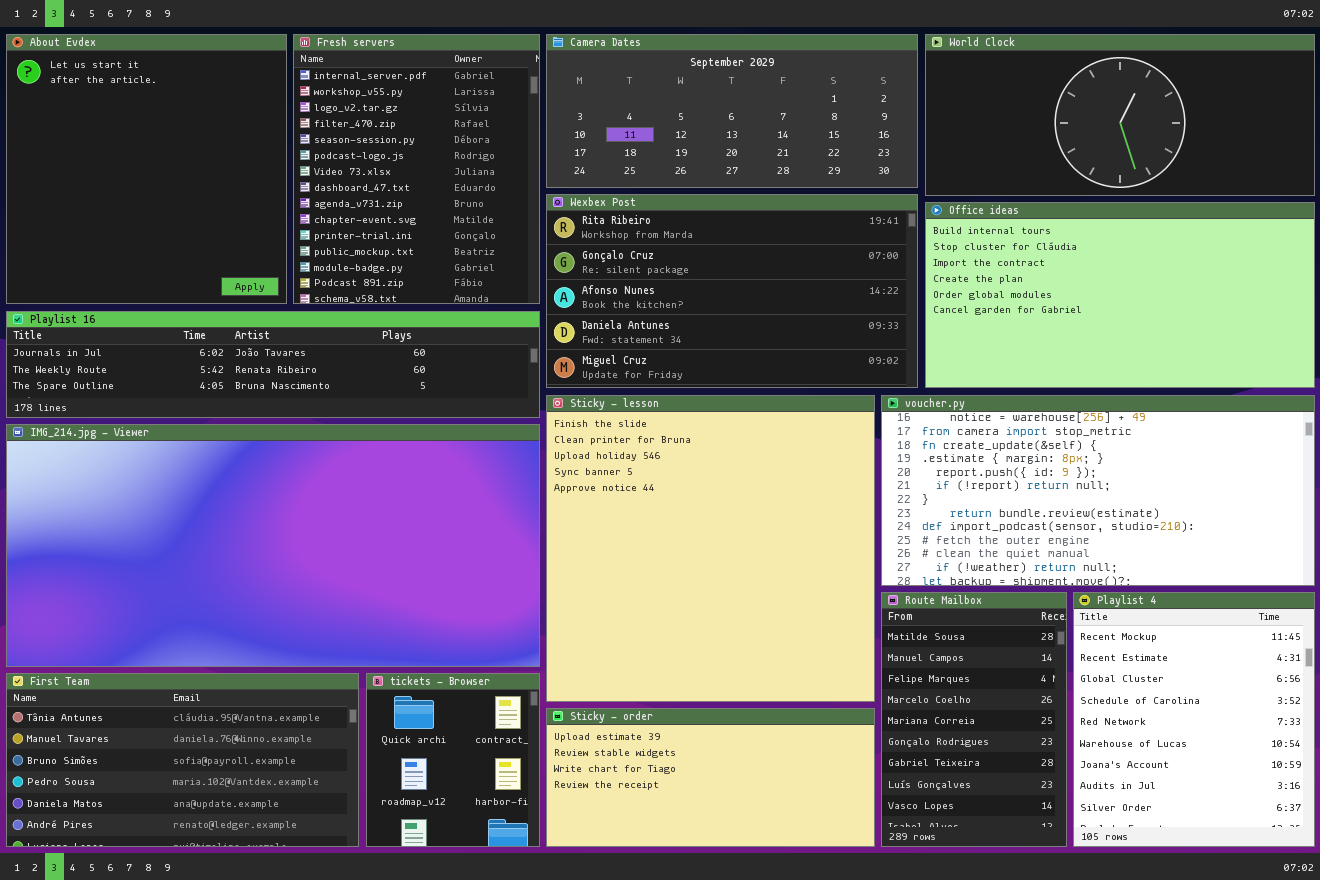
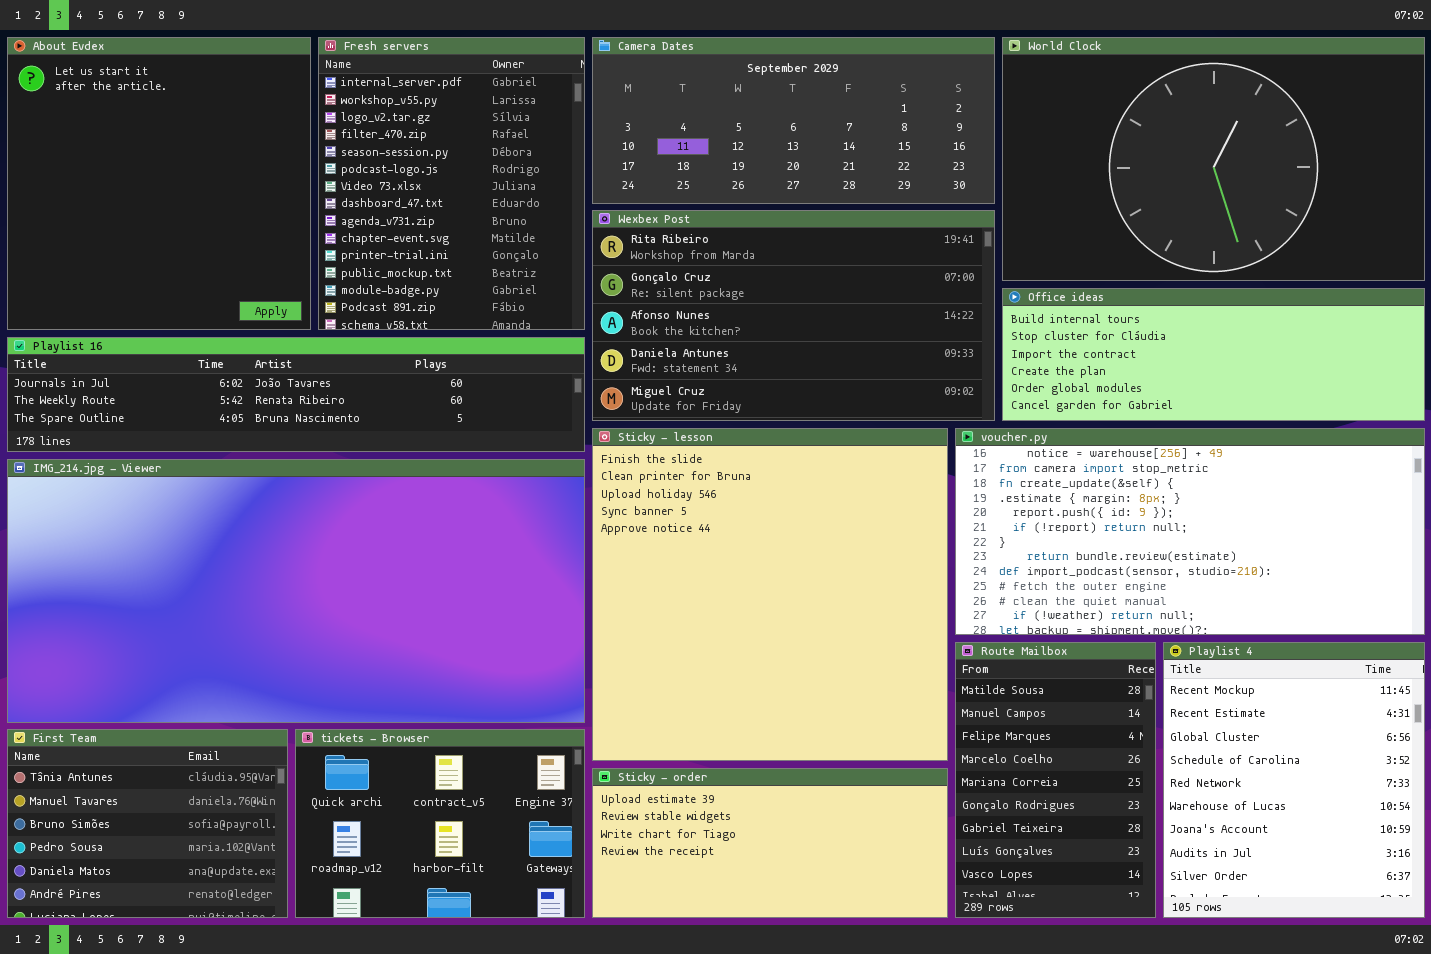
World Clock: [925,34,1315,196] -> [1002,37,1425,281], resized
Office ideas: [925,202,1315,388] -> [1002,288,1425,421], resized
First Team: [6,673,359,847] -> [7,729,288,918], resized
tickets - Browser: [366,673,540,847] -> [295,729,585,918], resized

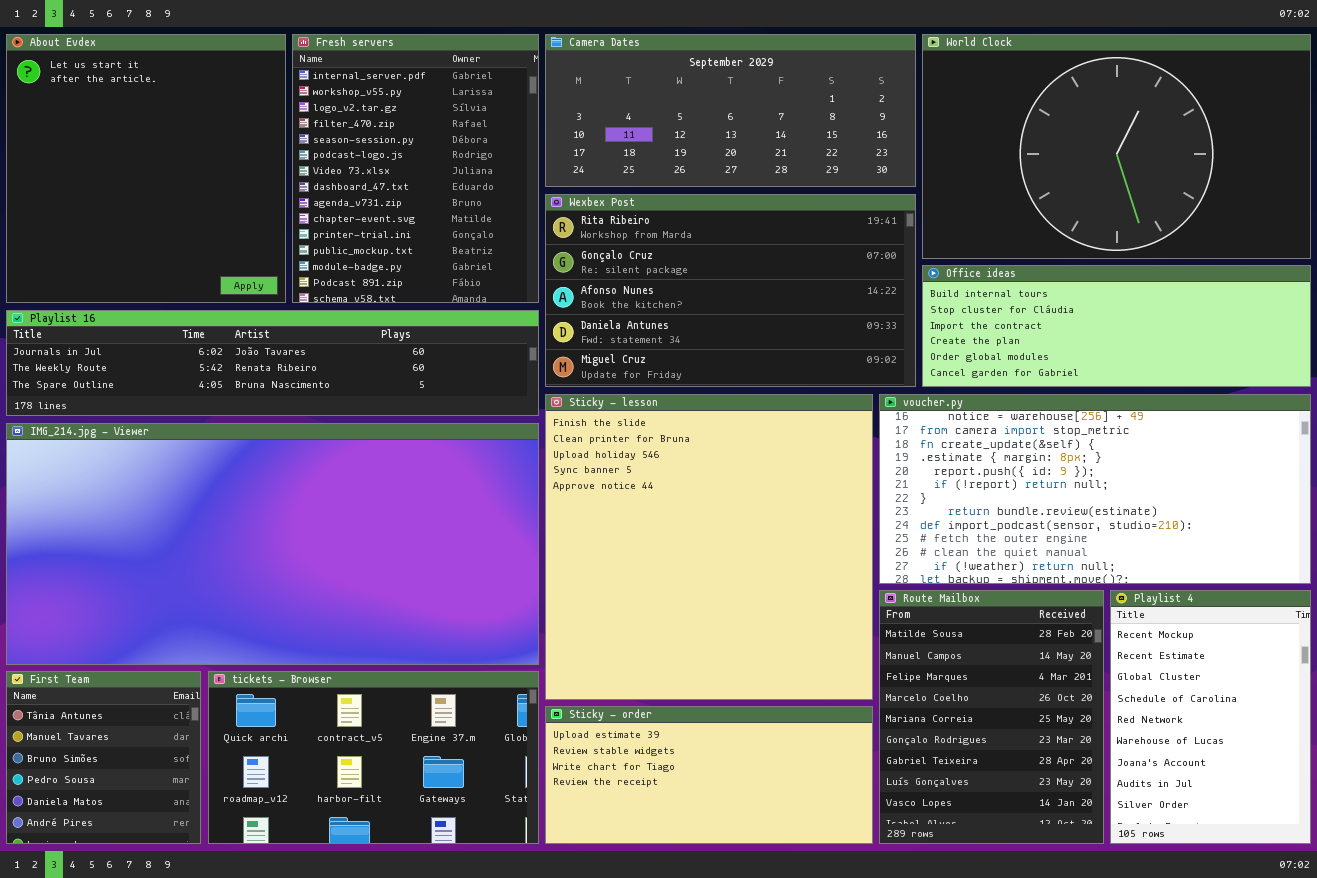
Route Mailbox: [955,642,1156,918] -> [879,590,1104,844], resized
Playlist 4: [1163,642,1425,918] -> [1110,590,1311,844], resized
First Team: [7,729,288,918] -> [6,671,201,844], resized
tickets - Browser: [295,729,585,918] -> [208,671,539,844], resized

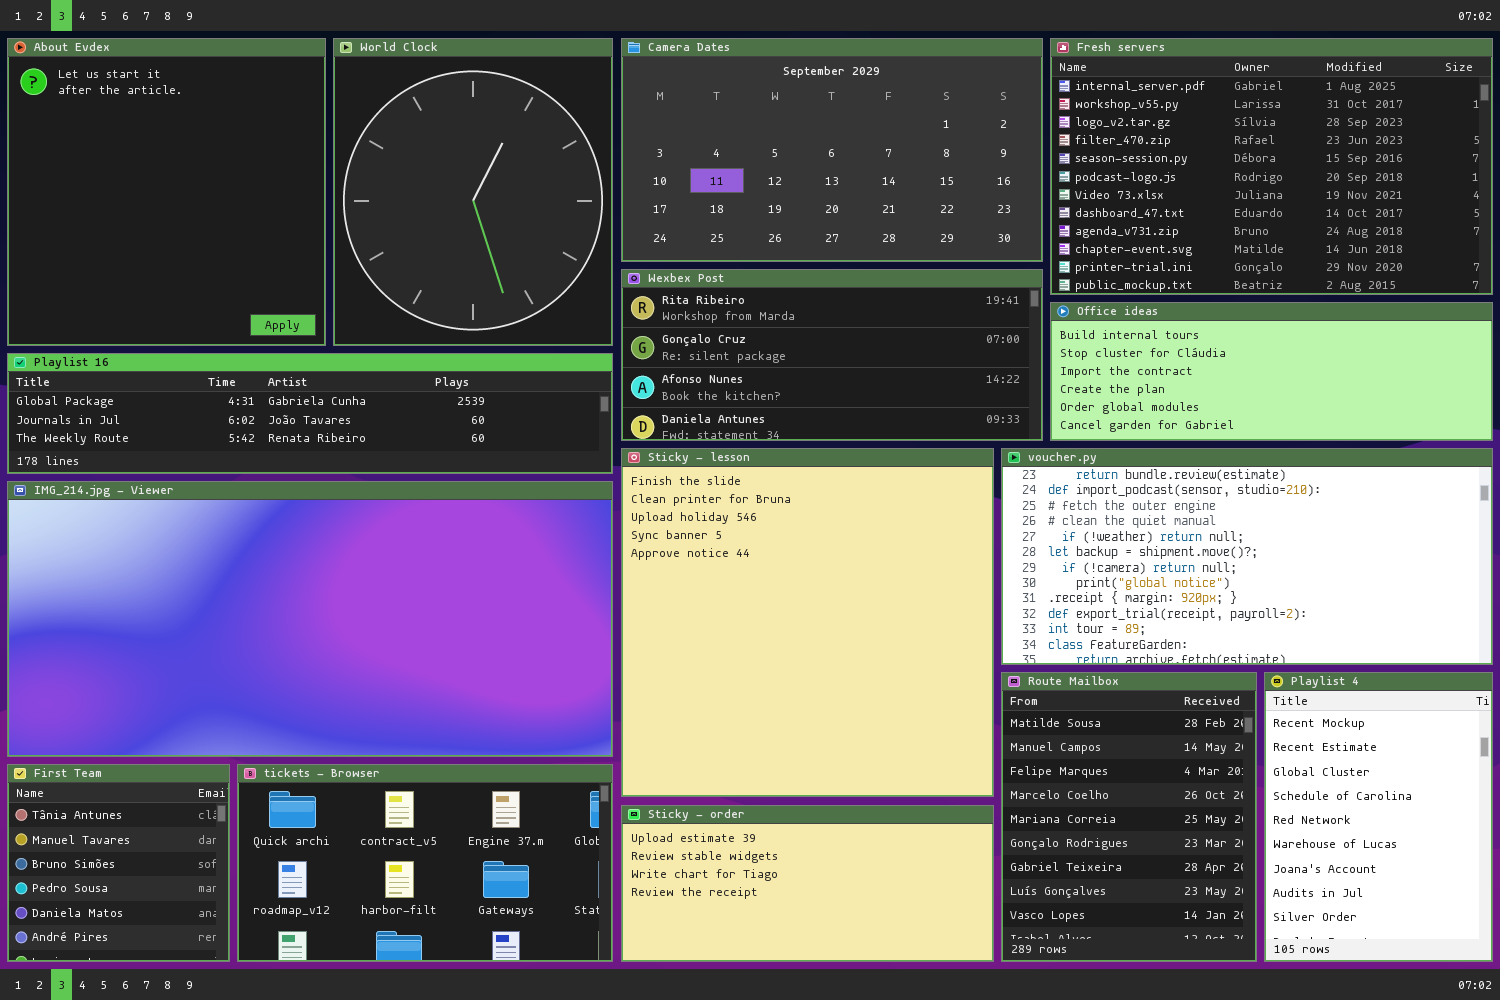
Fresh servers: [292,34,539,303] -> [1050,38,1493,295], moved, resized
Camera Dates: [545,34,916,187] -> [621,38,1043,262], resized
World Clock: [922,34,1311,259] -> [333,38,613,346], moved, resized
Wexbex Post: [545,194,916,387] -> [621,269,1043,441], resized
Playlist 16: [6,310,539,416] -> [7,353,613,474], scrolled up 1 row
voucher.py: [879,394,1311,584] -> [1001,448,1493,665], scrolled down 7 rows

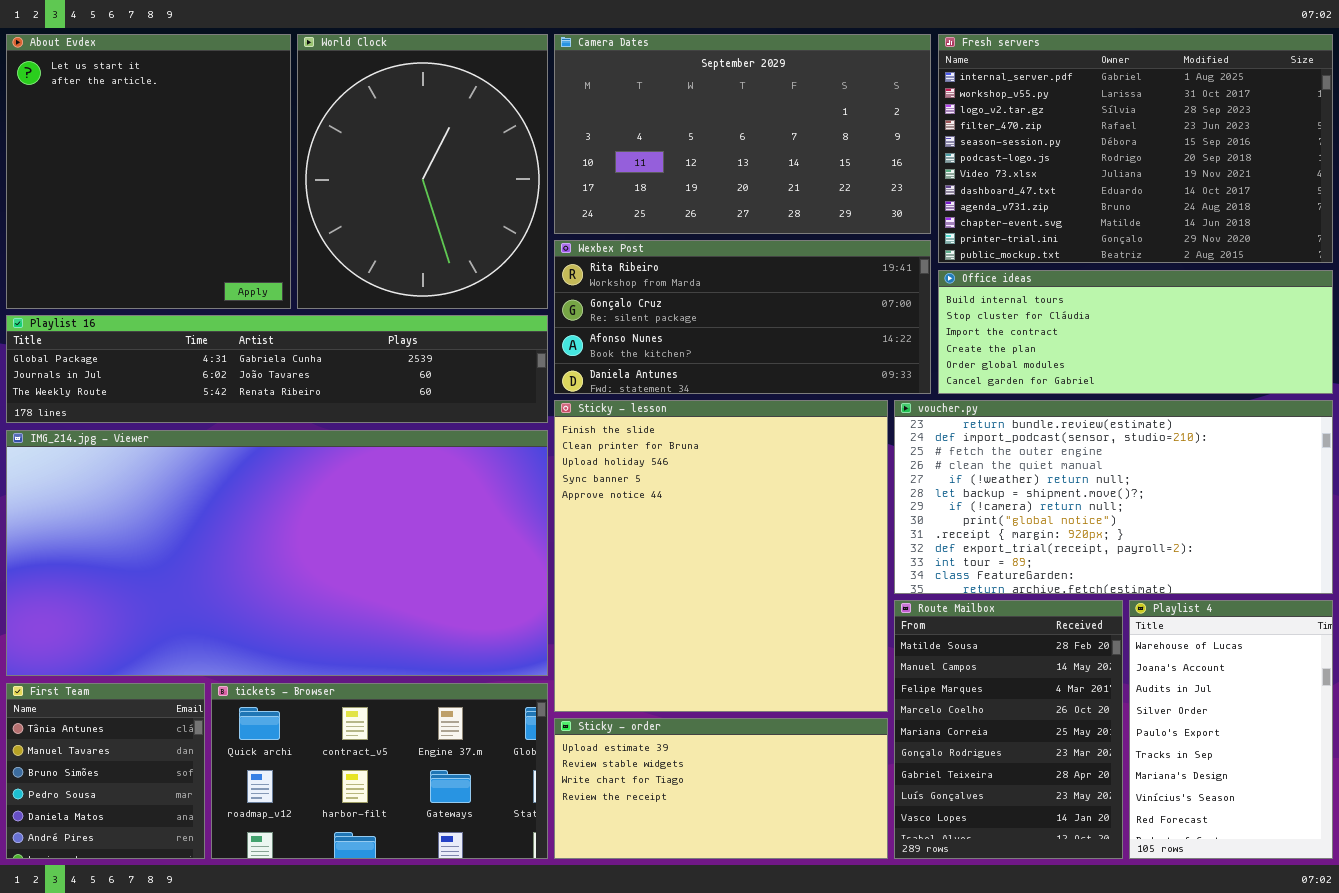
Playlist 4: [1264,672,1493,962] -> [1129,600,1333,859], scrolled down 5 rows

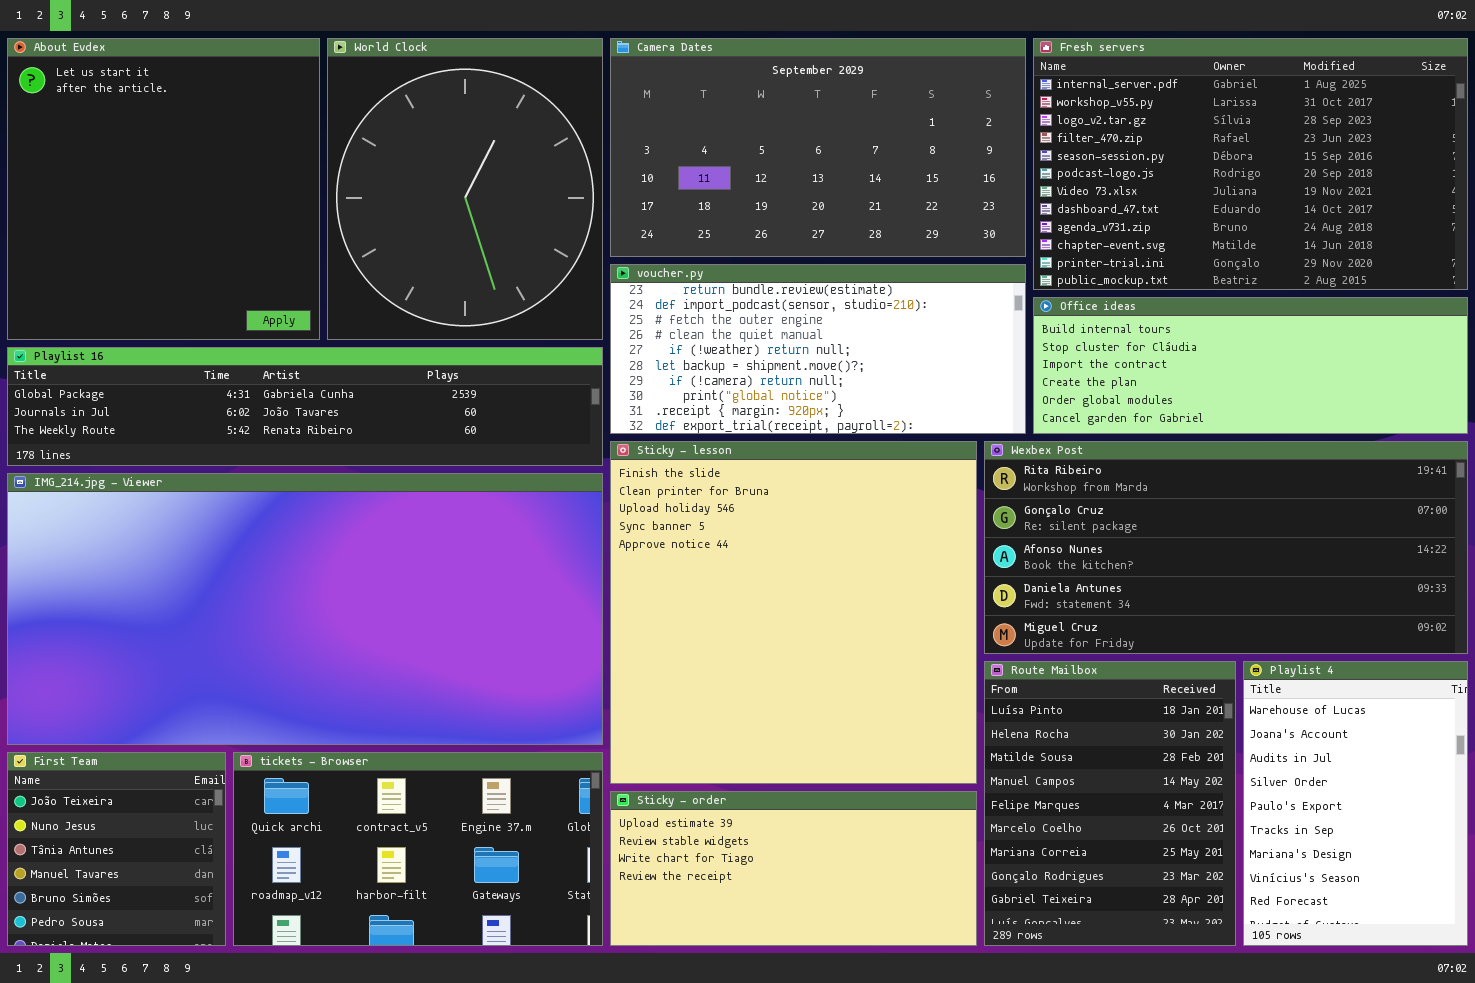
Wexbex Post: [554,240,931,394] -> [984,441,1468,654], moved, resized
voucher.py: [894,400,1333,594] -> [610,264,1026,434], moved, resized
Route Mailbox: [894,600,1123,859] -> [984,661,1236,946], scrolled up 2 rows
First Team: [6,683,205,859] -> [7,752,226,946], scrolled up 2 rows

